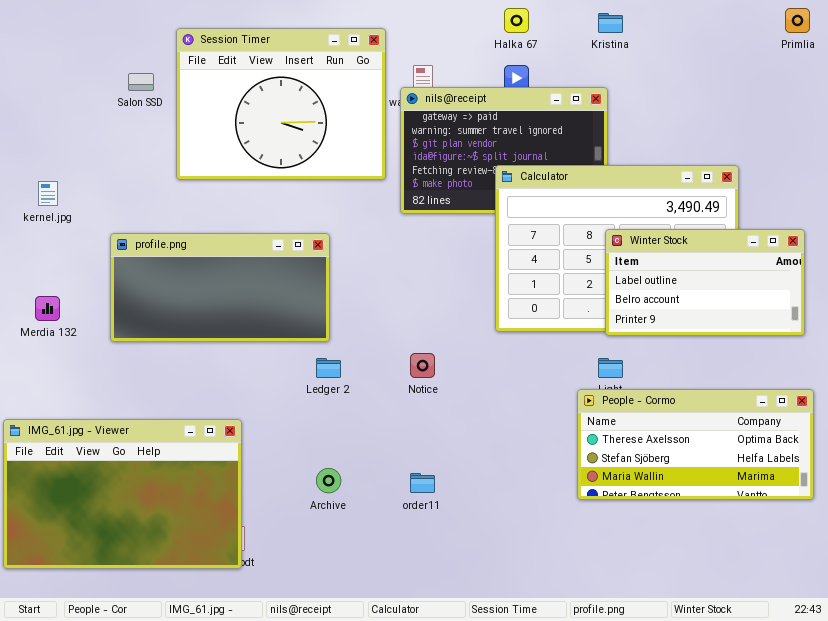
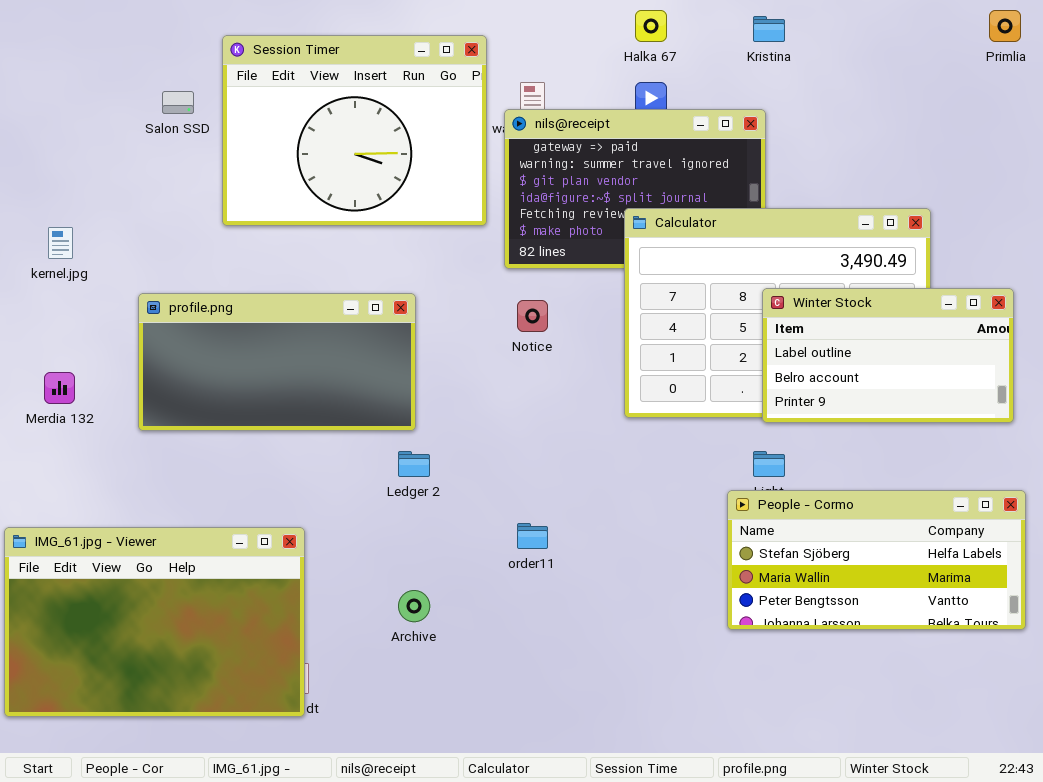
Notice: [410,353,435,378] -> [517,300,548,332], moved
People - Cormo: [577,389,814,500] -> [727,490,1026,630], scrolled down 1 row
order11: [410,473,435,493] -> [517,523,548,549], moved

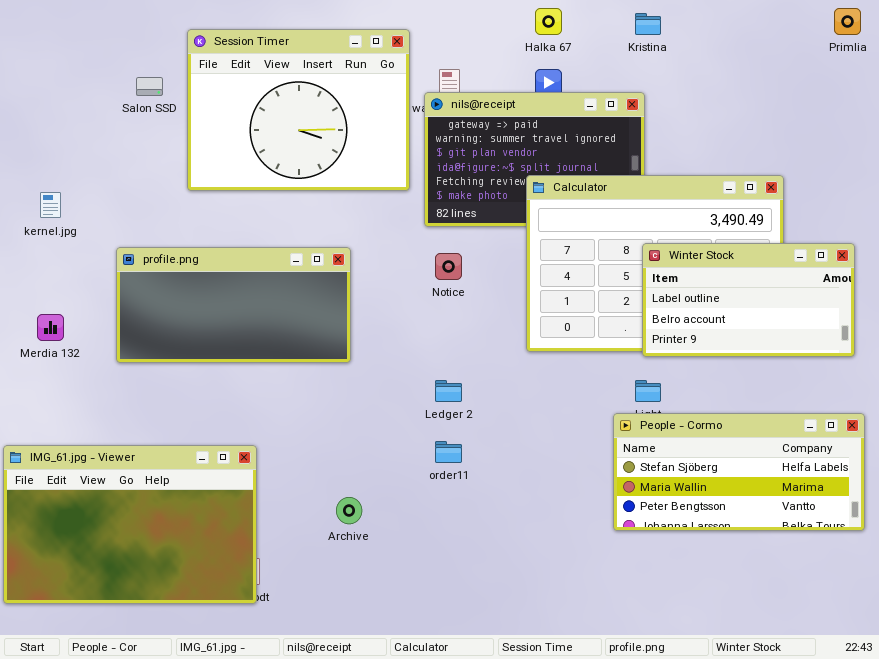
Ledger 2: [398,451,430,477] -> [435,380,462,402], moved

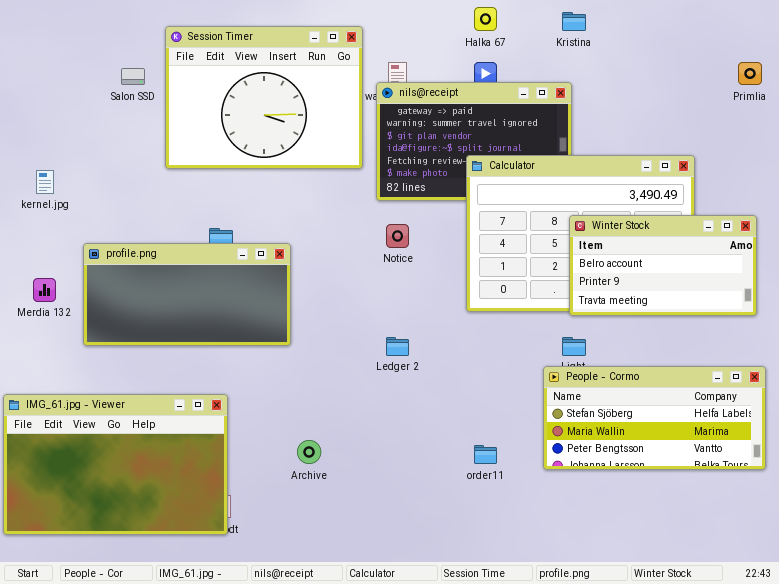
Primlia: [834,8,861,35] -> [738,62,762,85], moved
Winter Stock: [642,243,855,357] -> [569,215,757,316], scrolled down 1 row
profile.png: [116,247,351,363] -> [83,243,291,346], moved
order11: [435,441,462,463] -> [474,445,497,464], moved

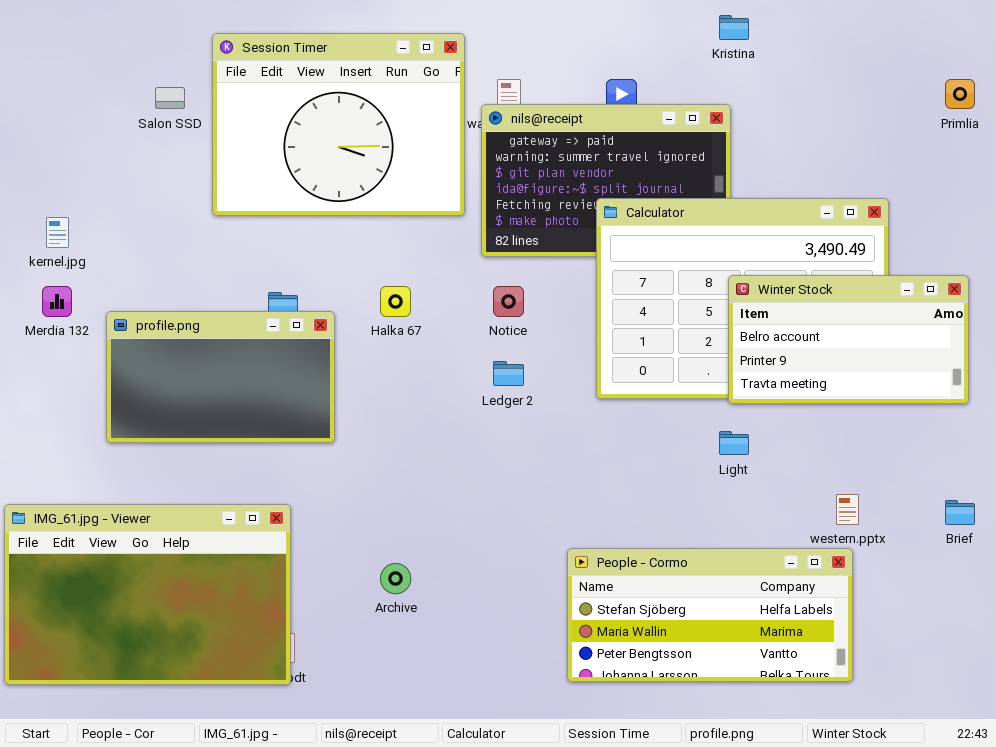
Halka 67: [474,7,497,31] -> [380,286,411,317], moved
profile.png: [83,243,291,346] -> [106,311,335,443], resized
Merdia 132: [33,278,56,302] -> [42,286,72,317], moved
Ledger 2: [386,337,409,356] -> [493,361,524,386], moved
People - Cormo: [543,366,766,470] -> [567,548,853,682], moved

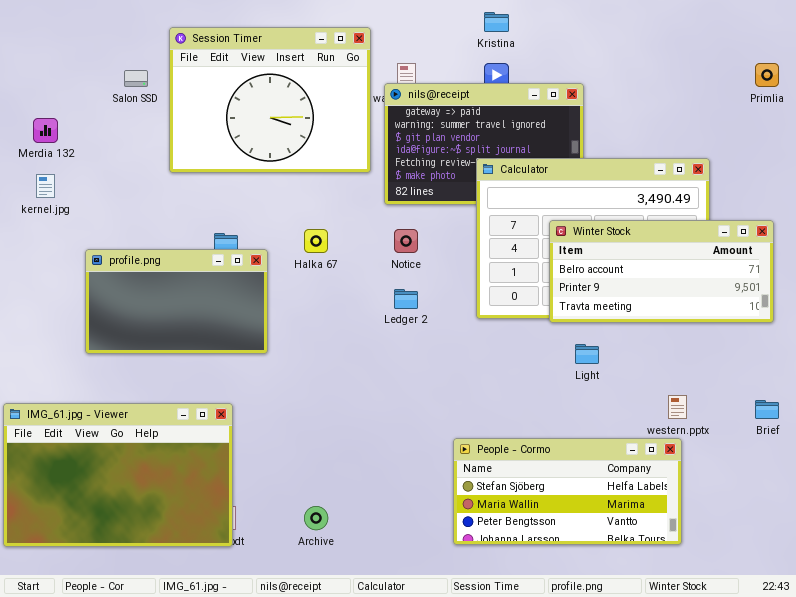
Kristina: [719,15,749,40] -> [484,12,509,32], moved
Winter Stock: [728,275,969,404] -> [549,220,774,323], resized
Merdia 132: [42,286,72,317] -> [33,118,58,143], moved
Archive: [380,563,411,594] -> [304,506,328,530], moved

